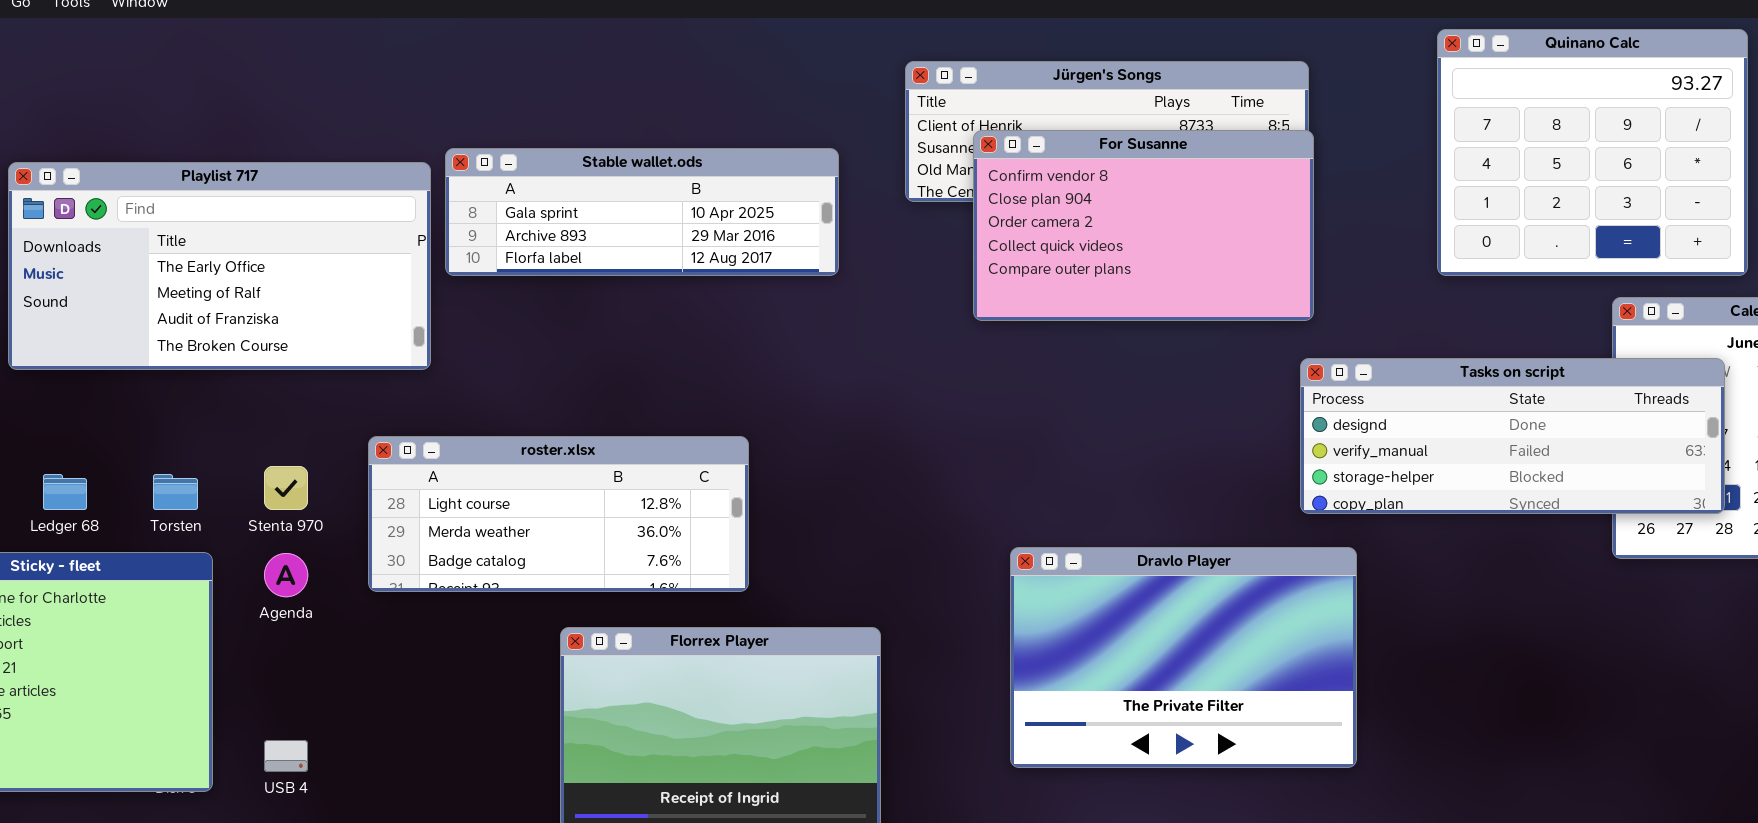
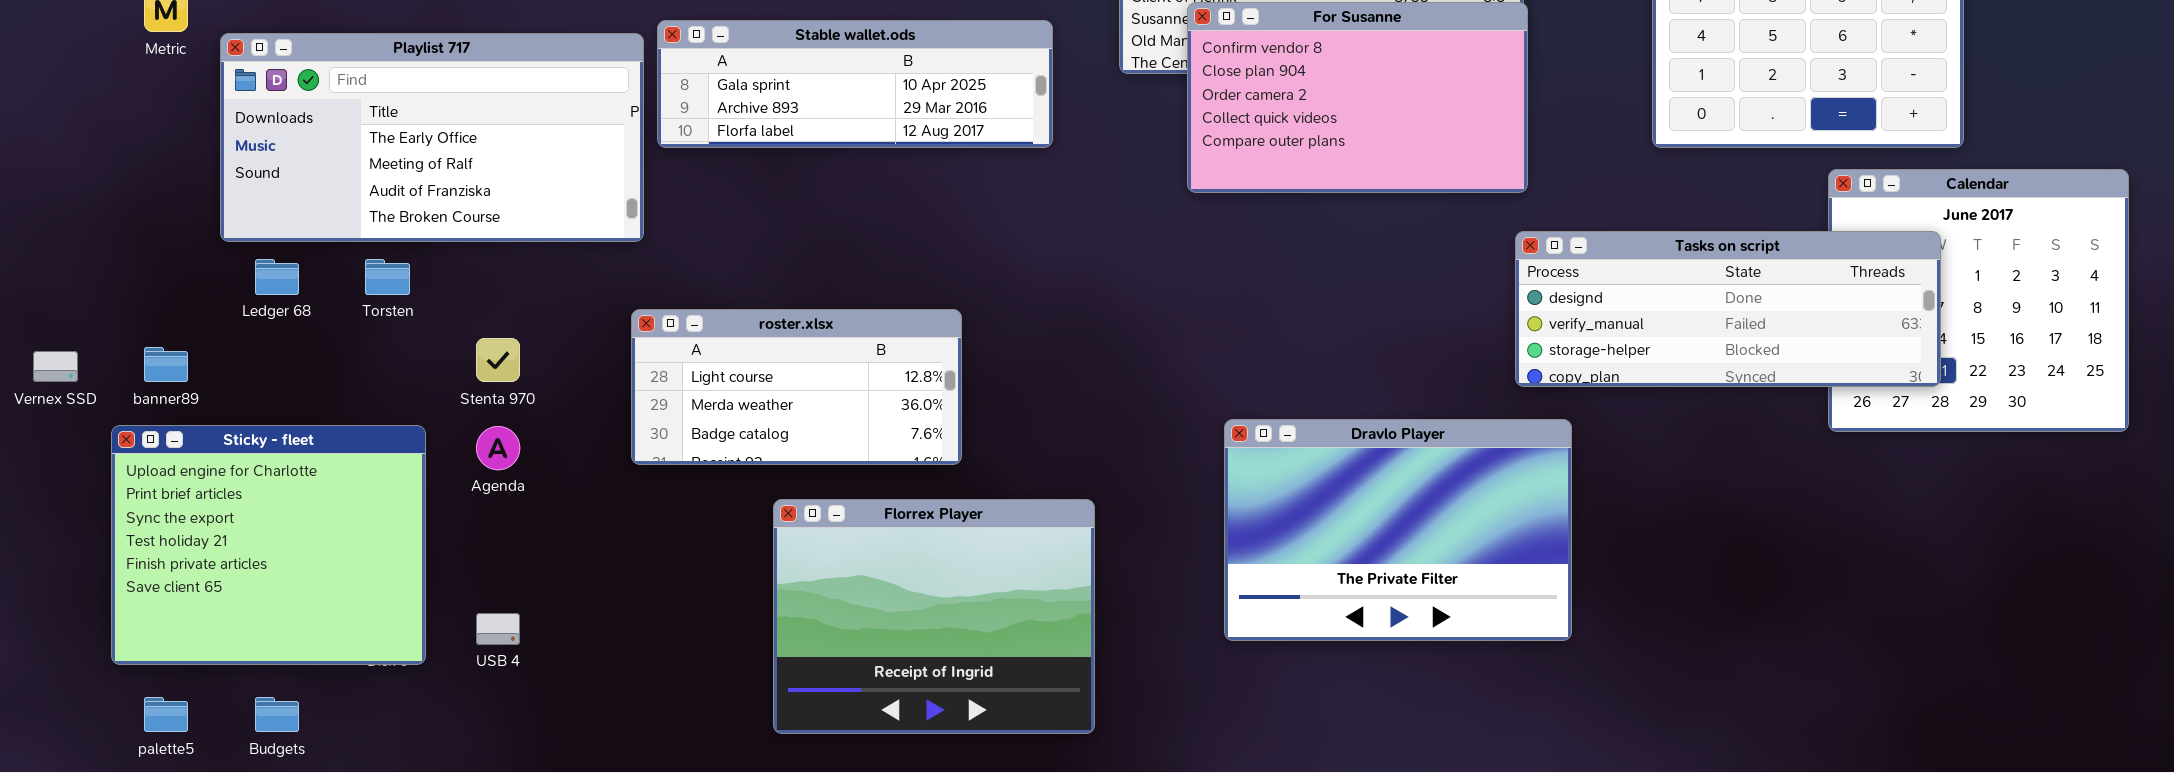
roster.xlsx: [368,436,749,592] -> [631,309,962,465], resized
Ledger 68: [43,474,87,510] -> [255,259,299,295], moved
Torsten: [153,474,198,510] -> [365,259,410,295], moved

